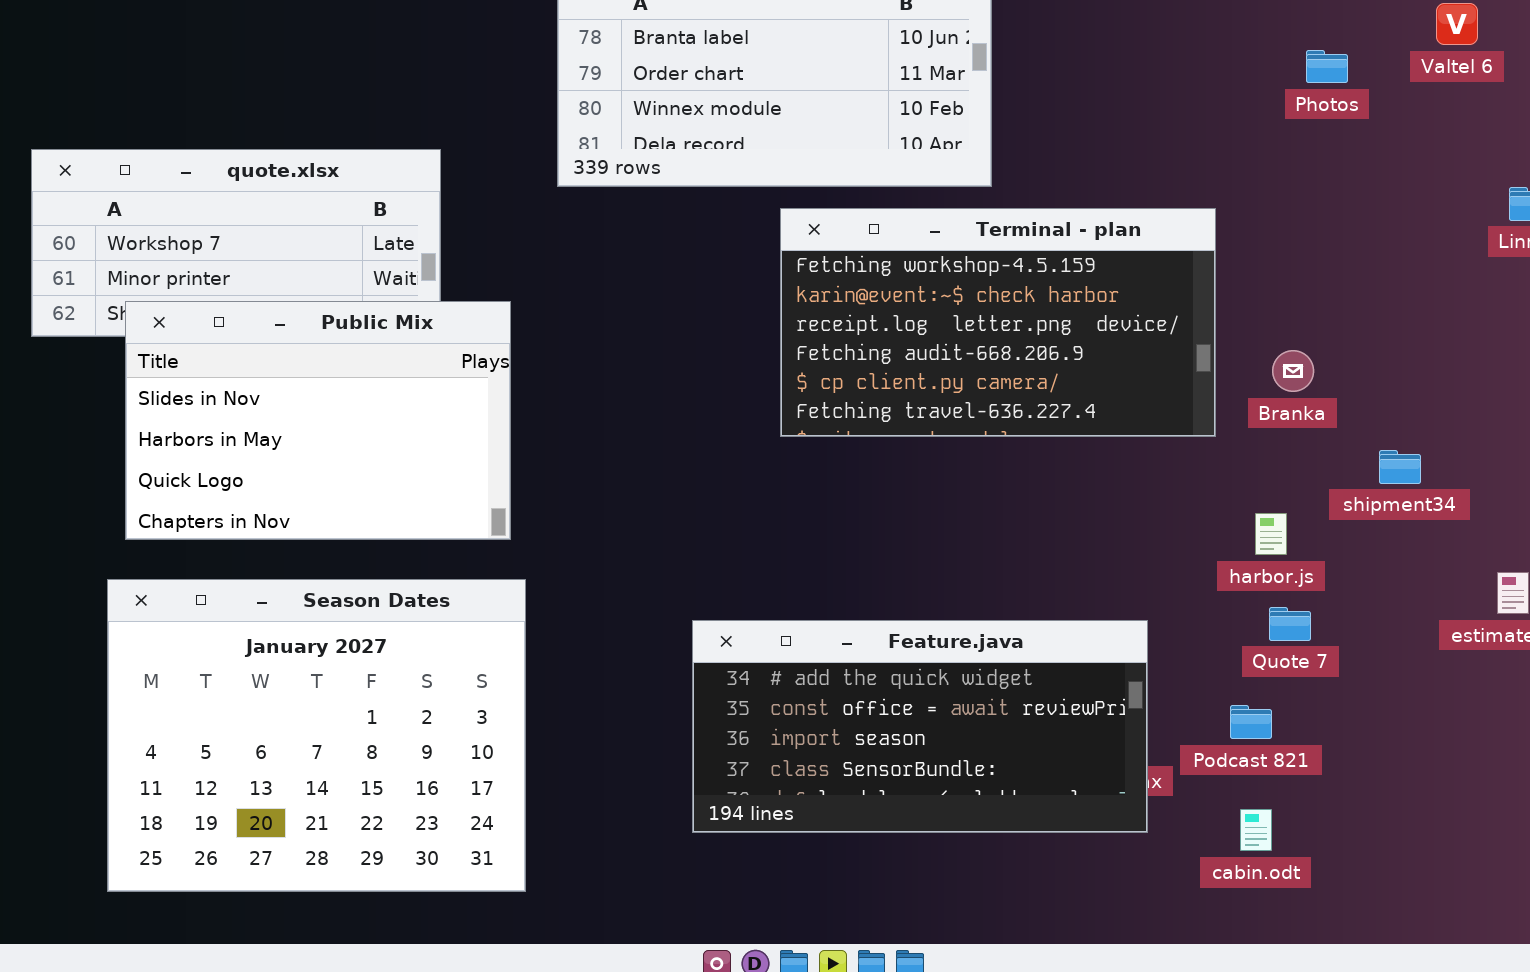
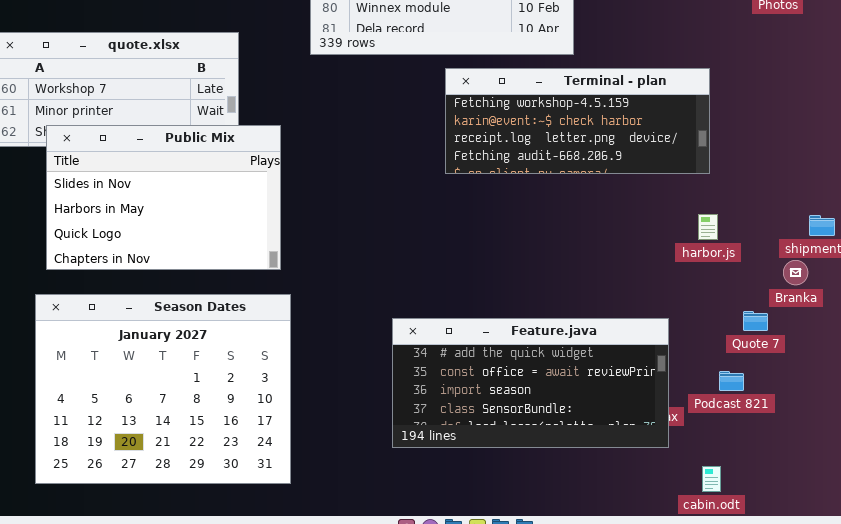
Terminal - plan: [780,208,1216,437] -> [445,68,710,174], resized
Branka: [1272,350,1314,392] -> [783,260,808,285], moved
harbor.js: [1255,513,1287,555] -> [698,214,718,240], moved
cabin.odt: [1240,809,1272,851] -> [702,466,721,492], moved

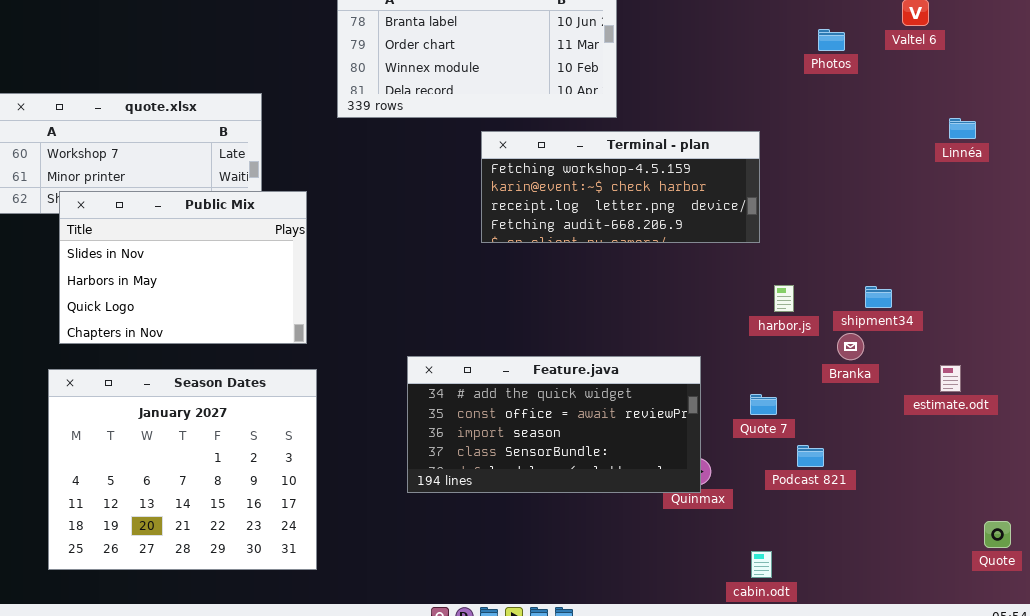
harbor.js: [698,214,718,240] -> [774,285,794,312], moved
Quote 7: [743,311,768,331] -> [750,394,777,415], moved
Feature.java: [392,318,669,448] -> [407,356,701,493], moved
Podcast 821: [719,371,744,391] -> [797,445,824,467], moved

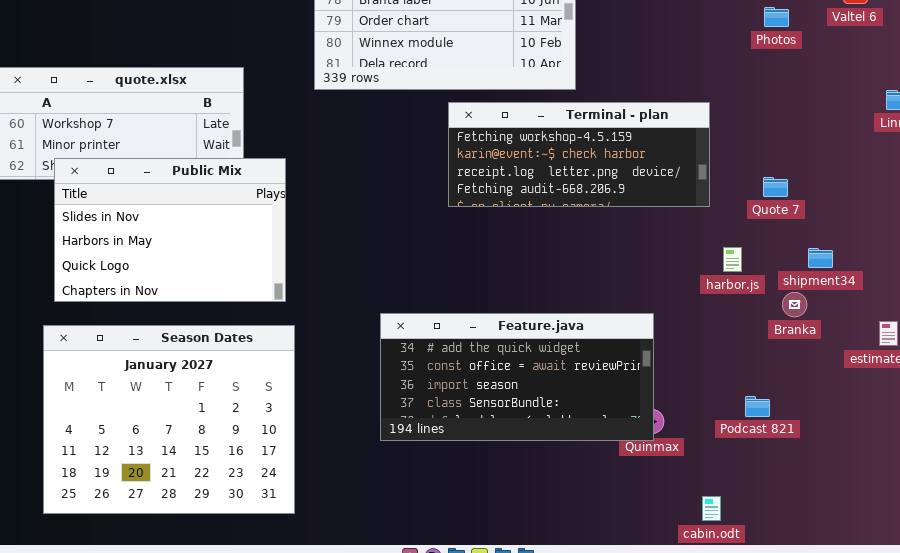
Quote 7: [750,394,777,415] -> [763,177,788,197], moved

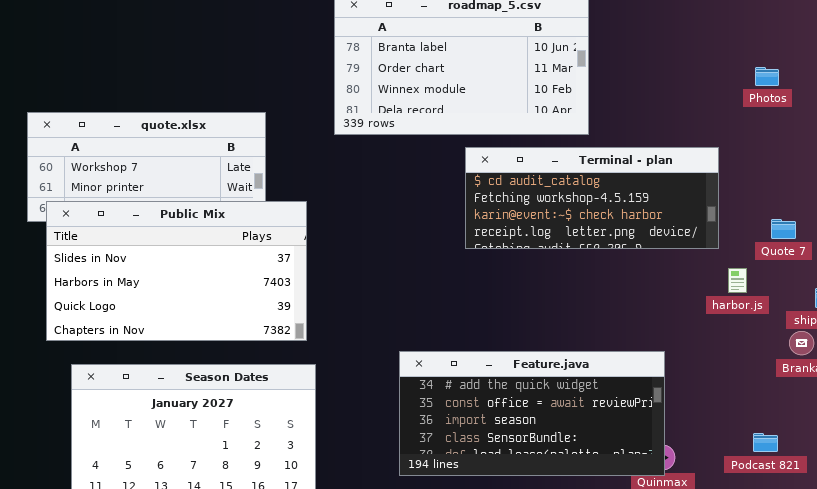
Photos: [764,7,789,27] -> [755,67,779,86], moved
Terminal - plan: [448,102,710,207] -> [465,147,719,249], scrolled up 1 row
Public Mix: [54,158,286,302] -> [46,201,307,341], resized
harbor.js: [723,247,742,272] -> [728,268,747,293], moved

